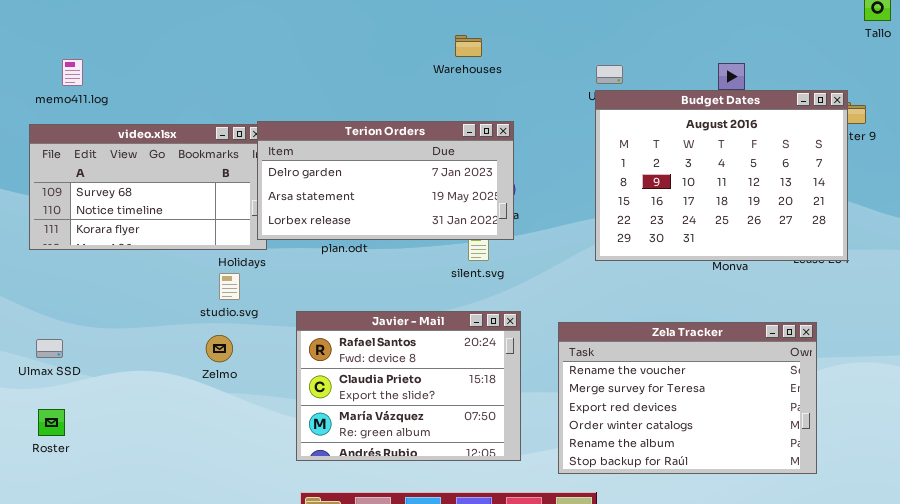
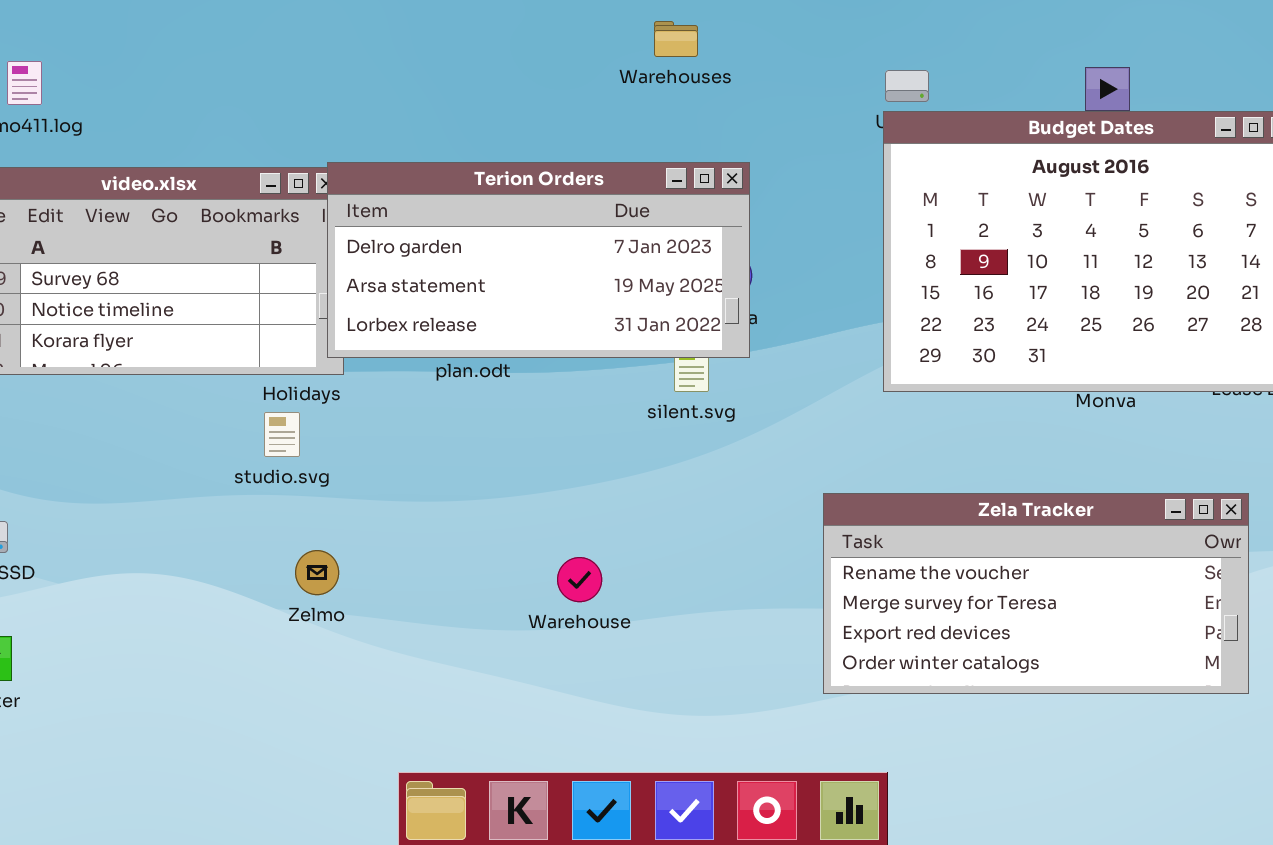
Javier - Mail: [296,311,521,461] -> none, closed
Zela Tracker: [558,322,817,474] -> [823,493,1249,694], resized
Zelmo: [206,335,233,362] -> [295,550,339,595], moved

